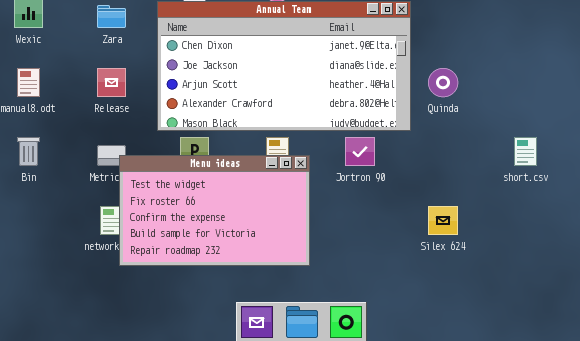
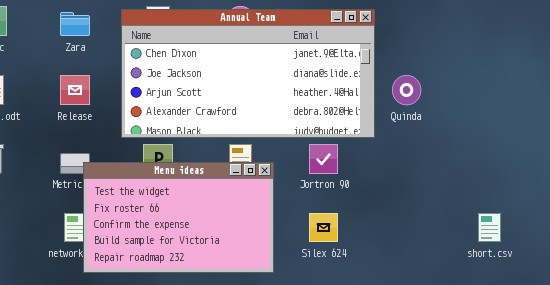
short.csv: [514,137,537,166] -> [478,213,501,242], moved
Silex 624: [428,206,458,235] -> [309,213,338,242], moved

